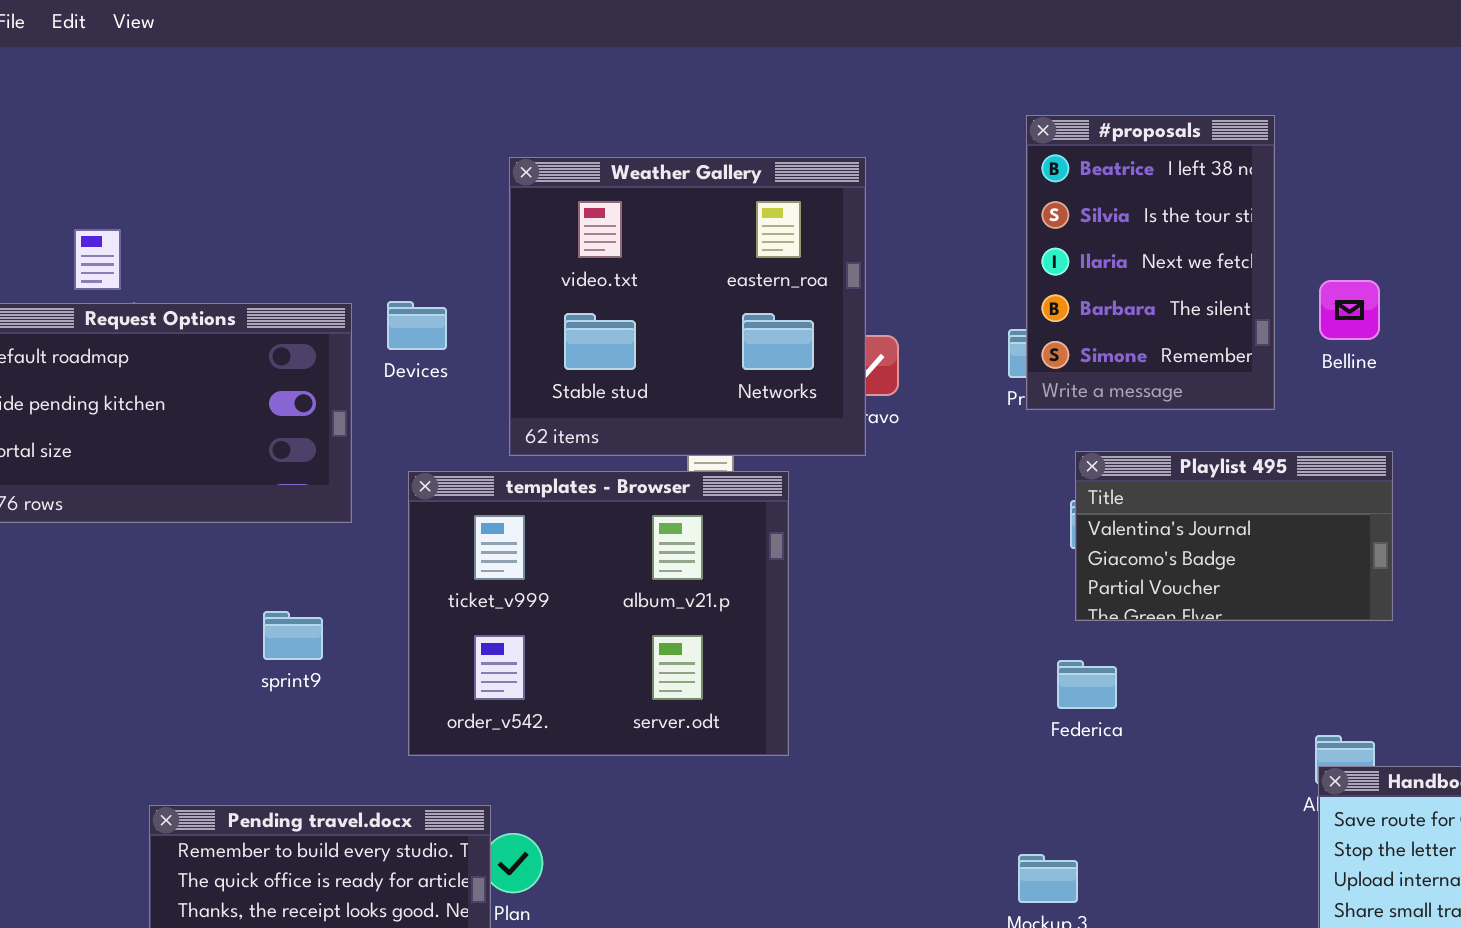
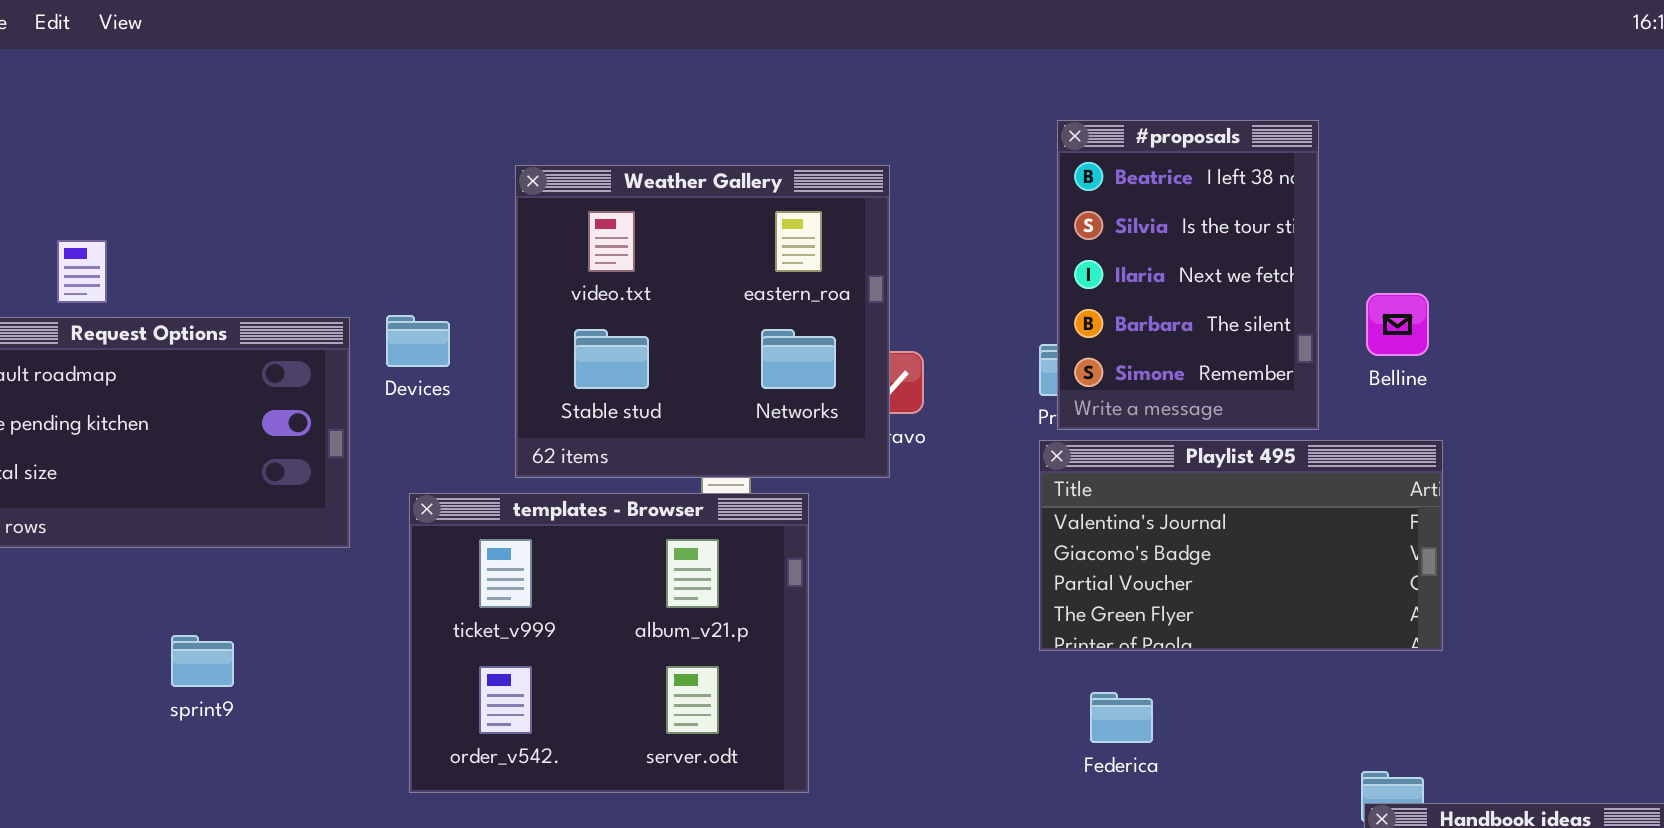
Playlist 495: [1075,451,1393,621] -> [1039,440,1443,651], resized
sprint9: [263,611,323,660] -> [171,635,234,687], moved

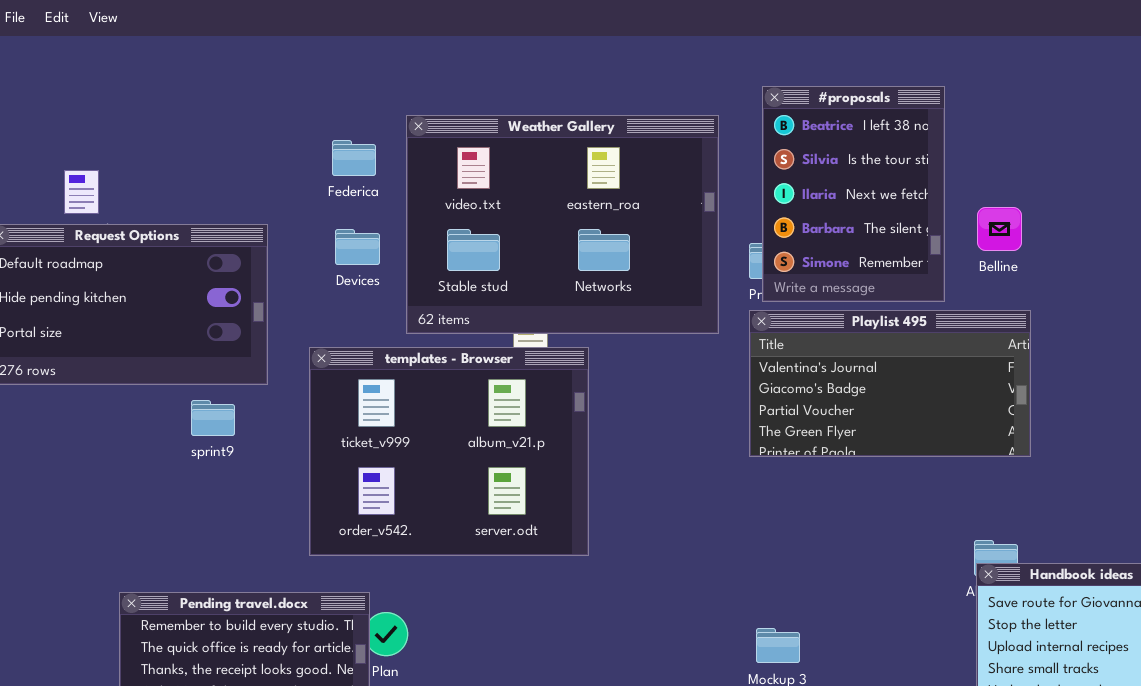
Weather Gallery: [515,165,890,478] -> [406,115,719,334], moved, resized
Devices: [386,315,450,367] -> [335,229,380,265], moved
sprint9: [171,635,234,687] -> [191,400,235,436], moved
Federica: [1090,692,1153,743] -> [332,140,376,176], moved

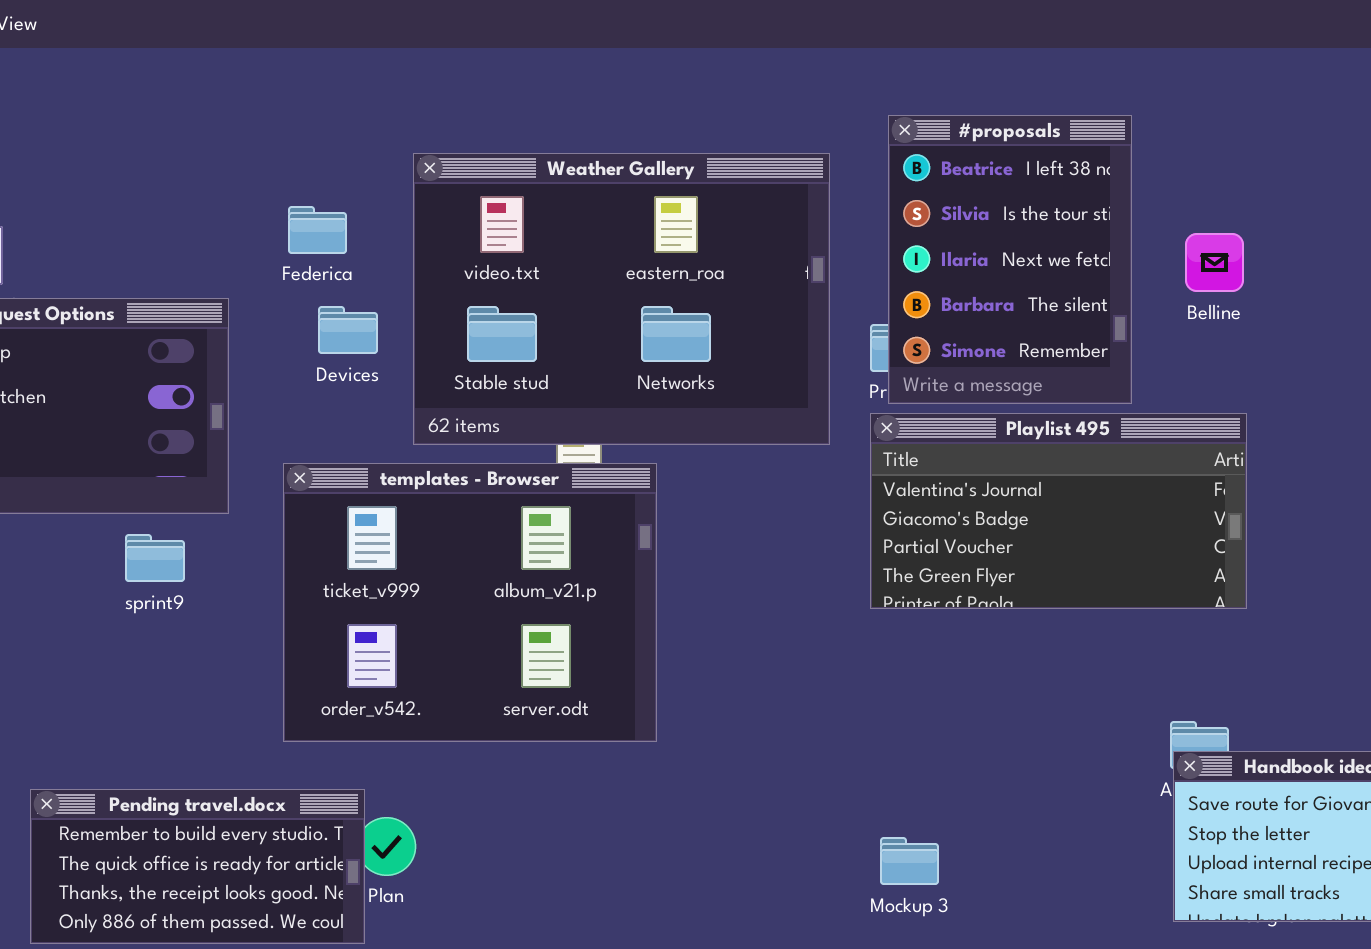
Federica: [332,140,376,176] -> [288,206,347,254], moved
Belline: [977,207,1022,251] -> [1185,233,1244,292], moved

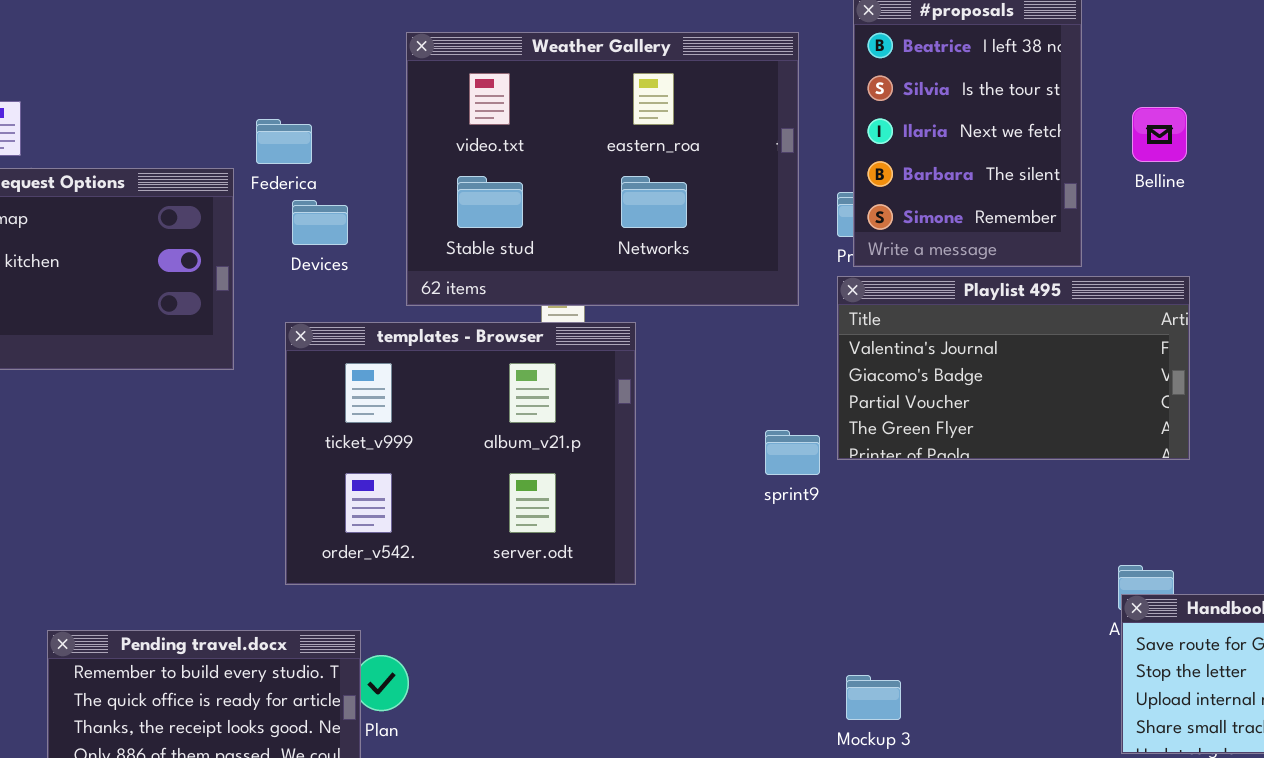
Federica: [288,206,347,254] -> [256,119,312,164], moved
Devices: [318,306,378,354] -> [292,200,348,245], moved
sprint9: [125,534,185,582] -> [765,430,820,475], moved

